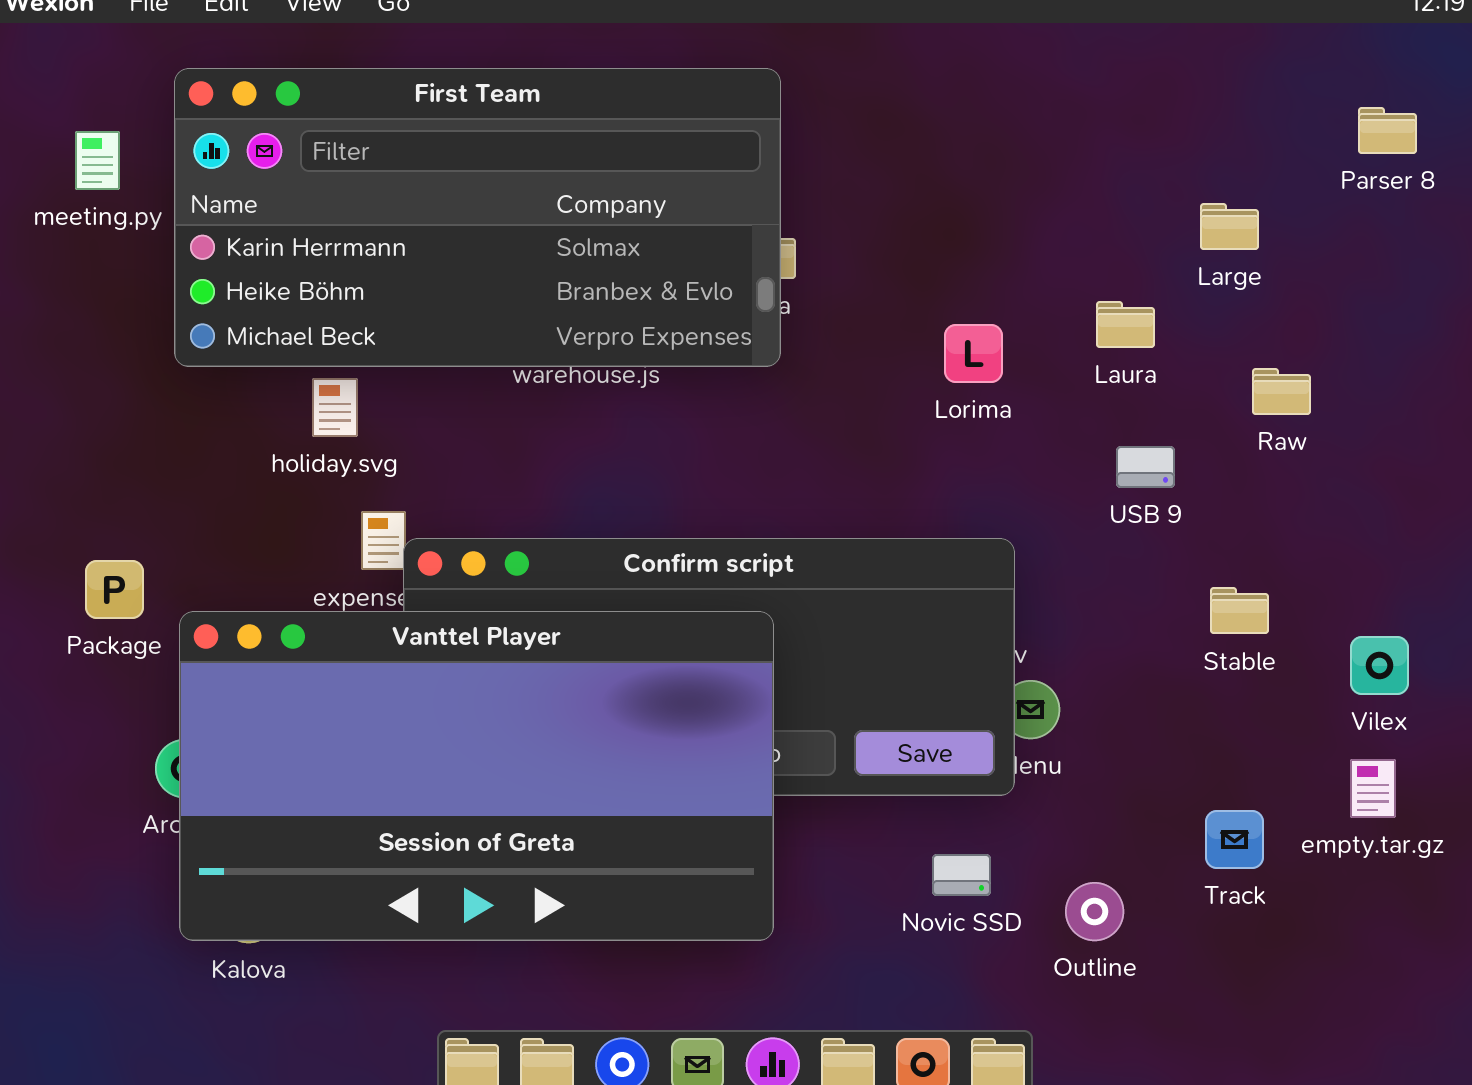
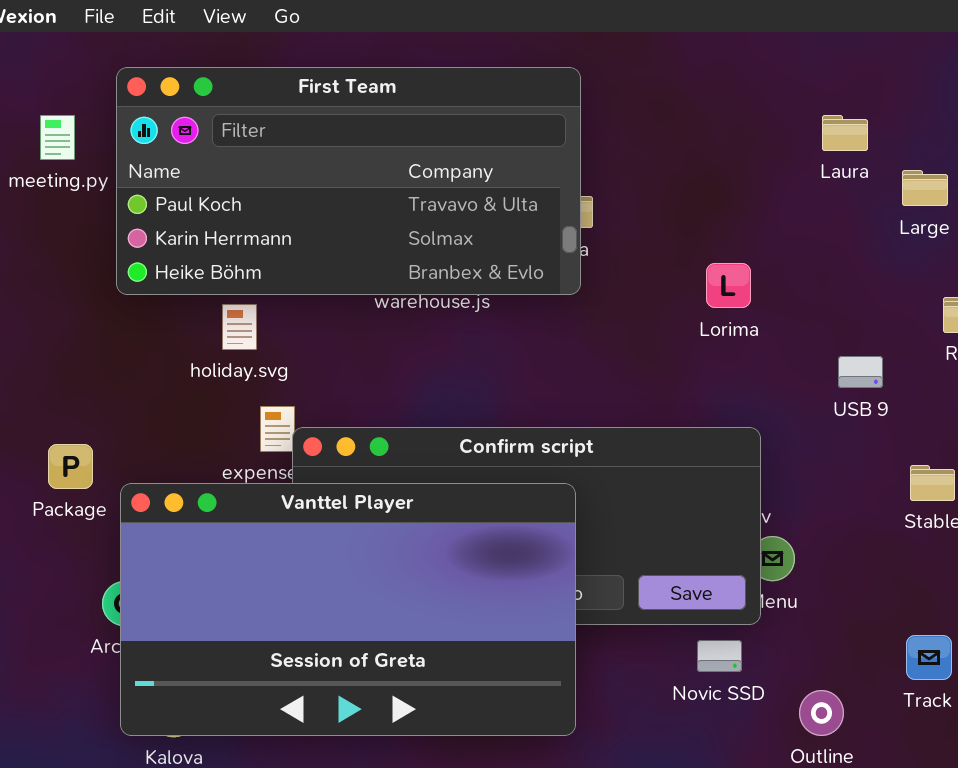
First Team: [174,68,781,367] -> [116,67,581,295], scrolled up 1 row
Laura: [1096,301,1155,348] -> [822,115,868,151], moved
Novic SSD: [932,854,991,896] -> [697,640,742,672], moved

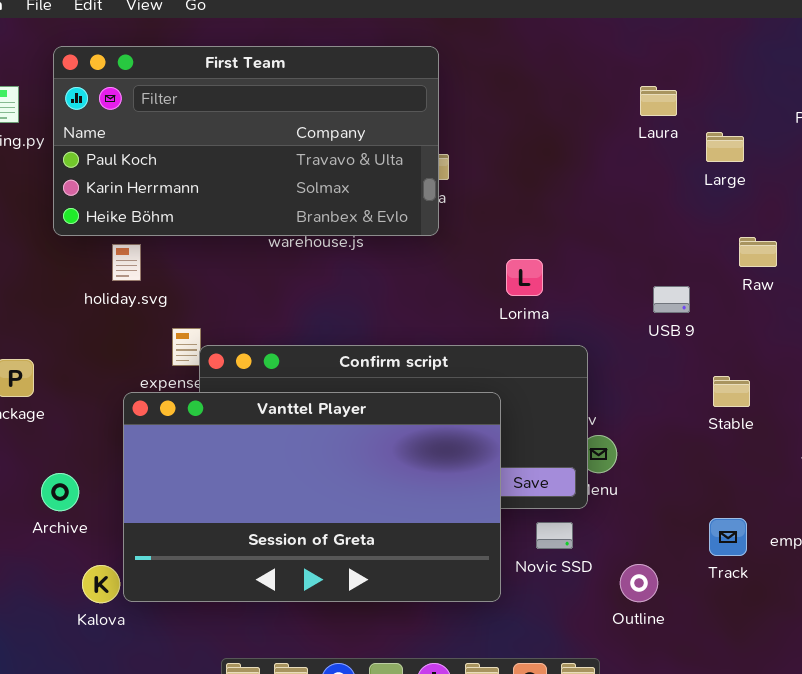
Lorima: [706,263,751,308] -> [506,259,543,296], moved
holiday.svg: [222,304,257,350] -> [112,244,141,281], moved
Vanttel Player: [120,483,576,736] -> [123,392,501,602], moved

